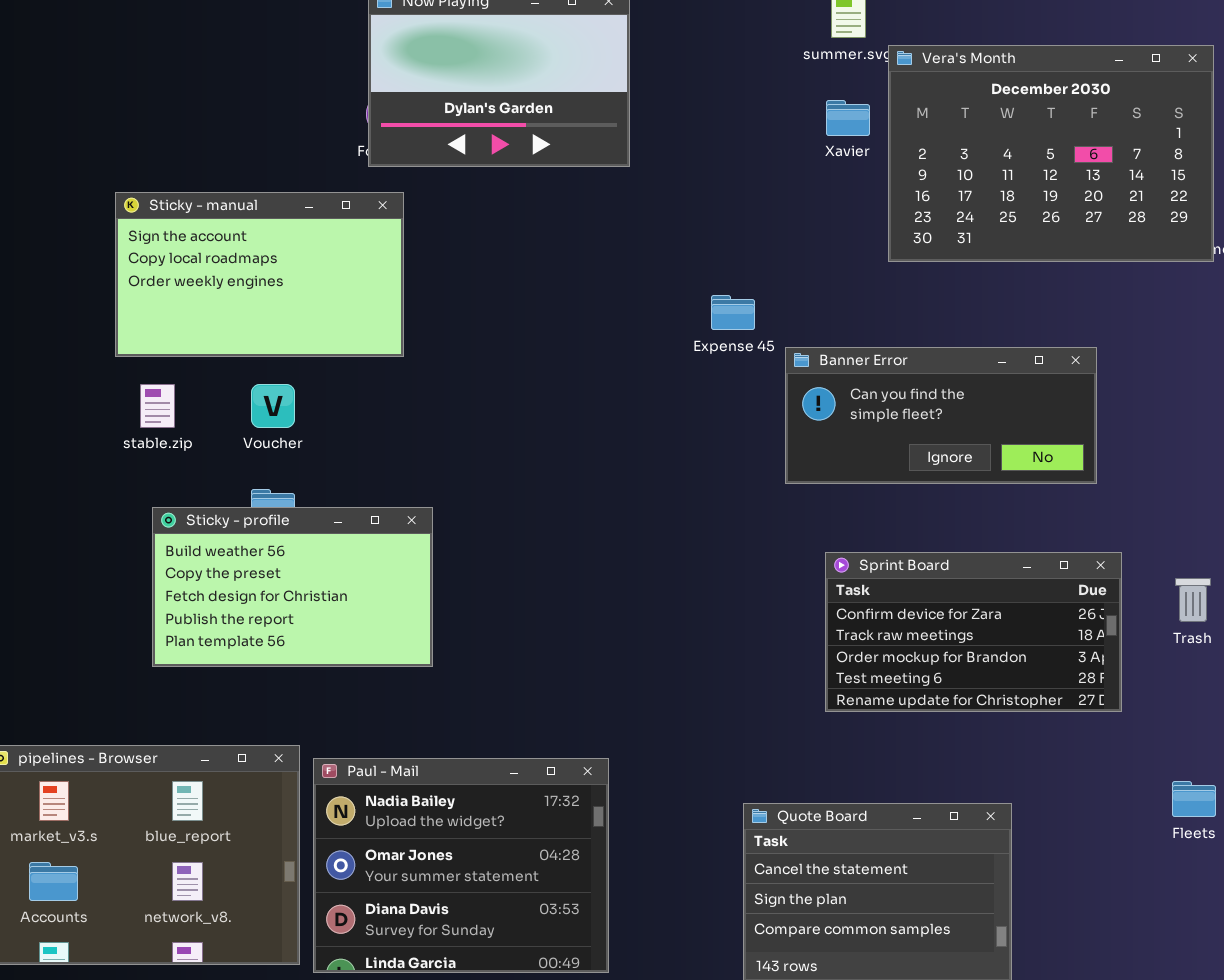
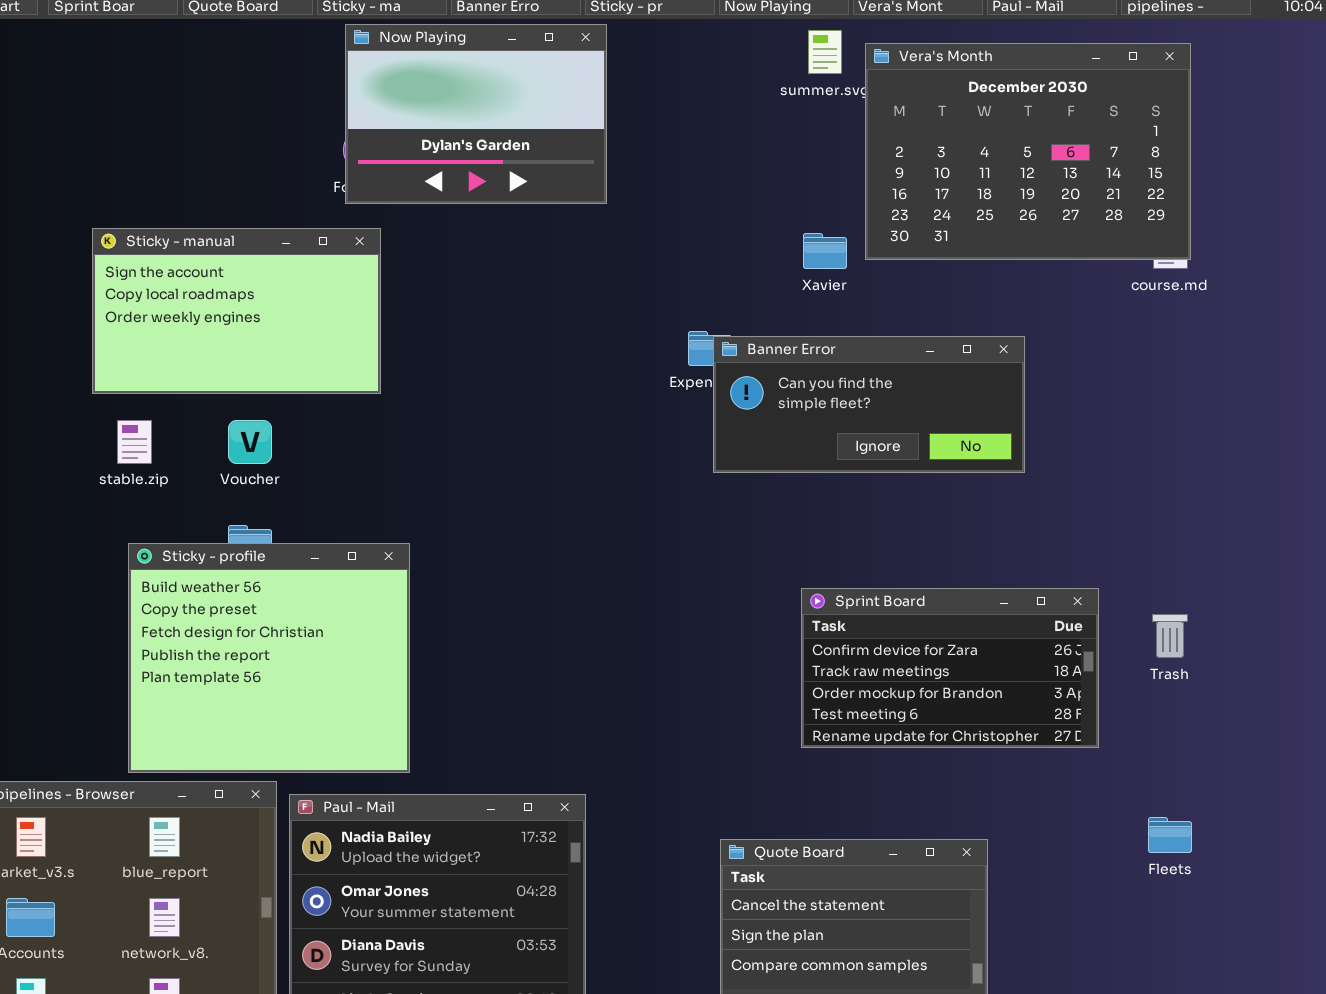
Vera's Month: [888,45,1214,262] -> [865,43,1191,260], moved
Xavier: [826,100,870,136] -> [803,233,847,269], moved
Banner Error: [785,347,1097,484] -> [713,336,1025,473], moved
Sticky - profile: [152,507,433,667] -> [128,543,410,773], resized

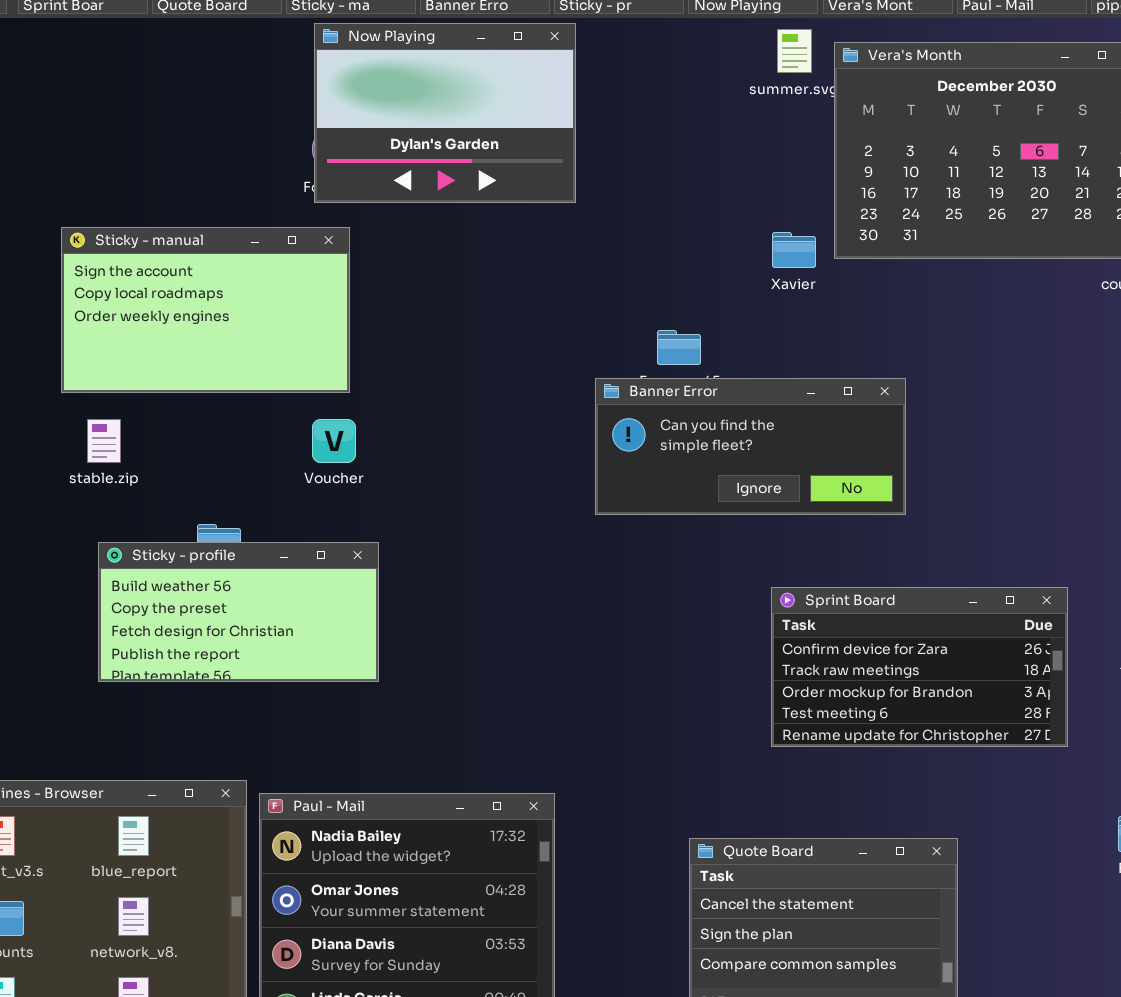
Banner Error: [713,336,1025,473] -> [595,378,906,515], moved
Voucher: [228,420,272,464] -> [312,419,356,463], moved
Sticky - profile: [128,543,410,773] -> [98,542,379,682], resized

